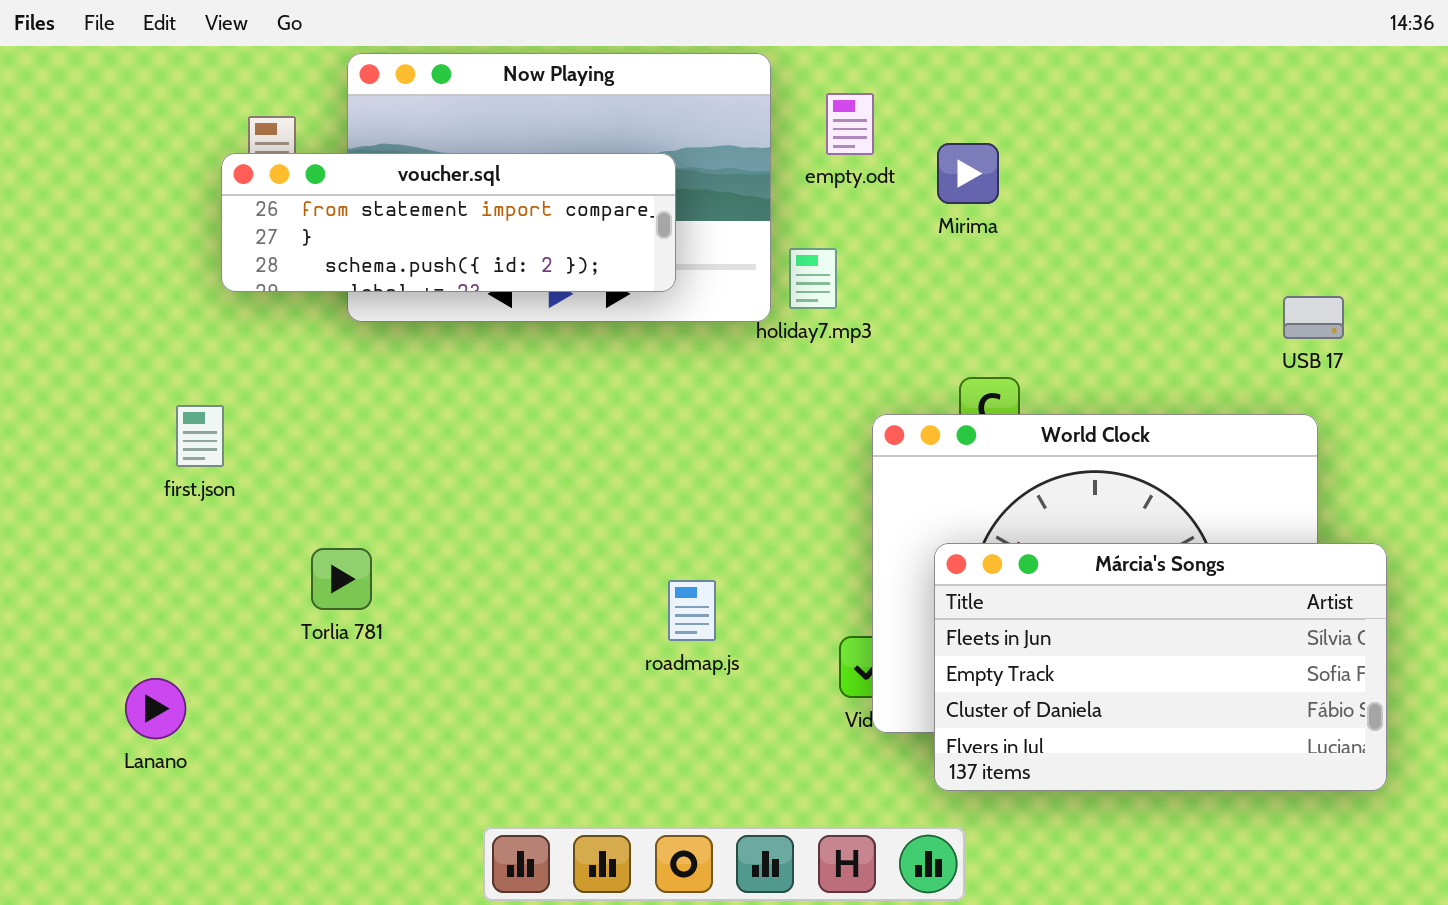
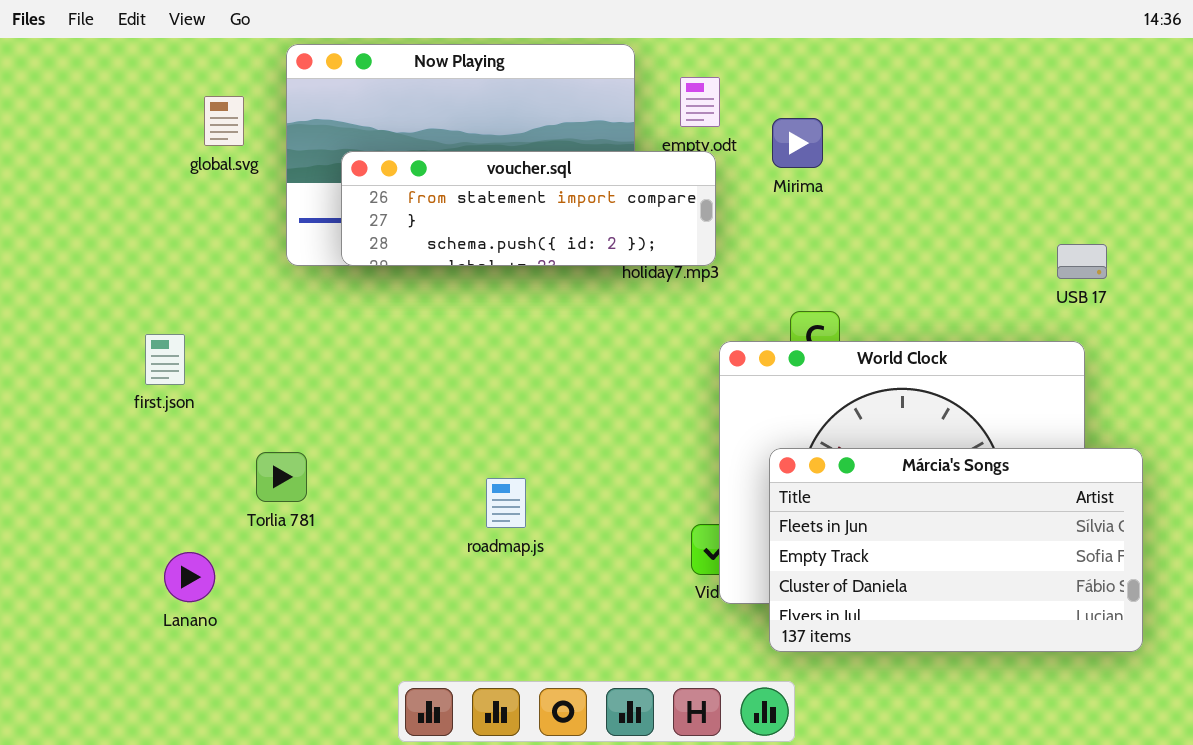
voucher.sql: [221,153,676,292] -> [341,151,716,266], moved
roadmap.js: [668,580,716,641] -> [486,478,526,528], moved
Lanano: [125,678,186,739] -> [164,552,215,602], moved

